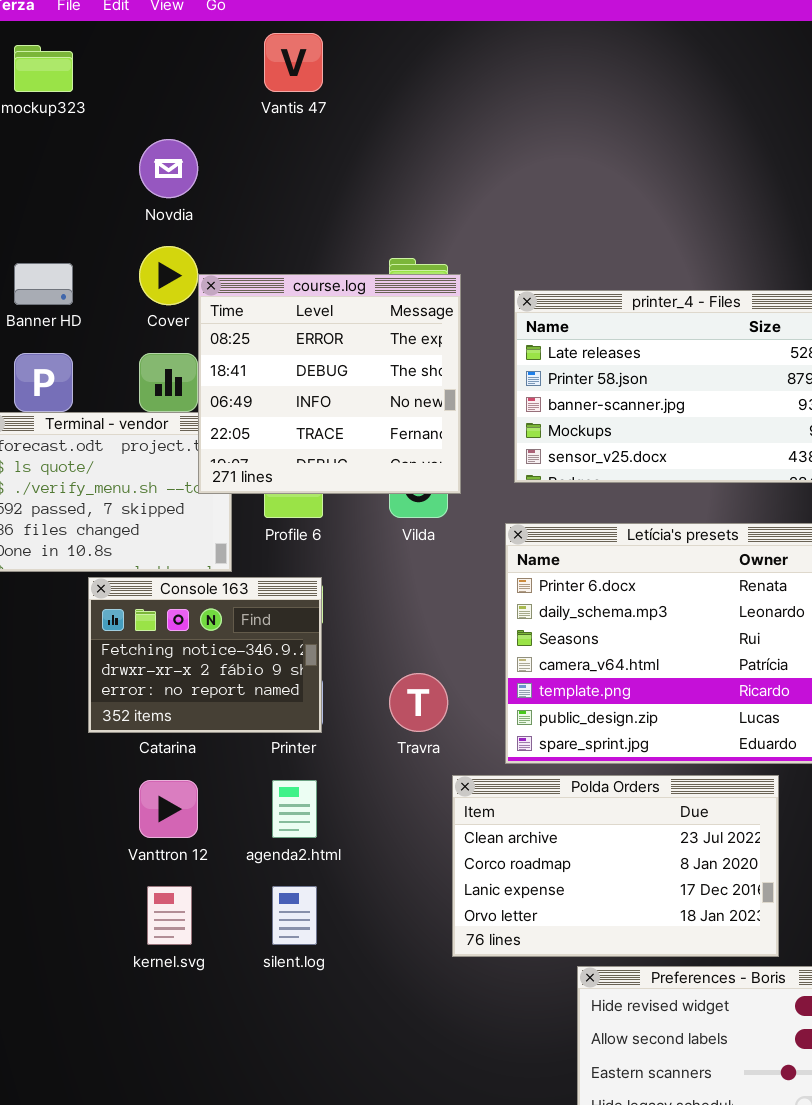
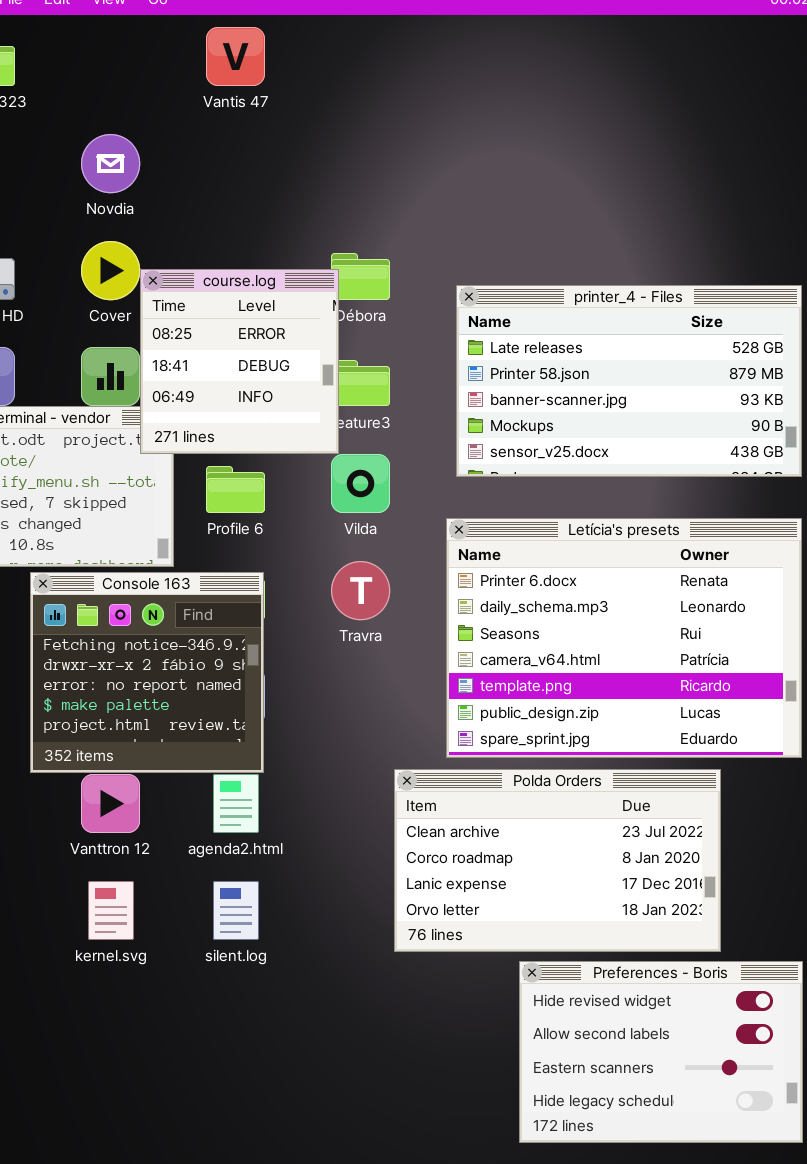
course.log: [198,274,461,494] -> [140,269,339,454], resized
Console 163: [88,577,322,733] -> [30,572,264,773], resized
Travra: [389,673,448,732] -> [331,561,390,620], moved

